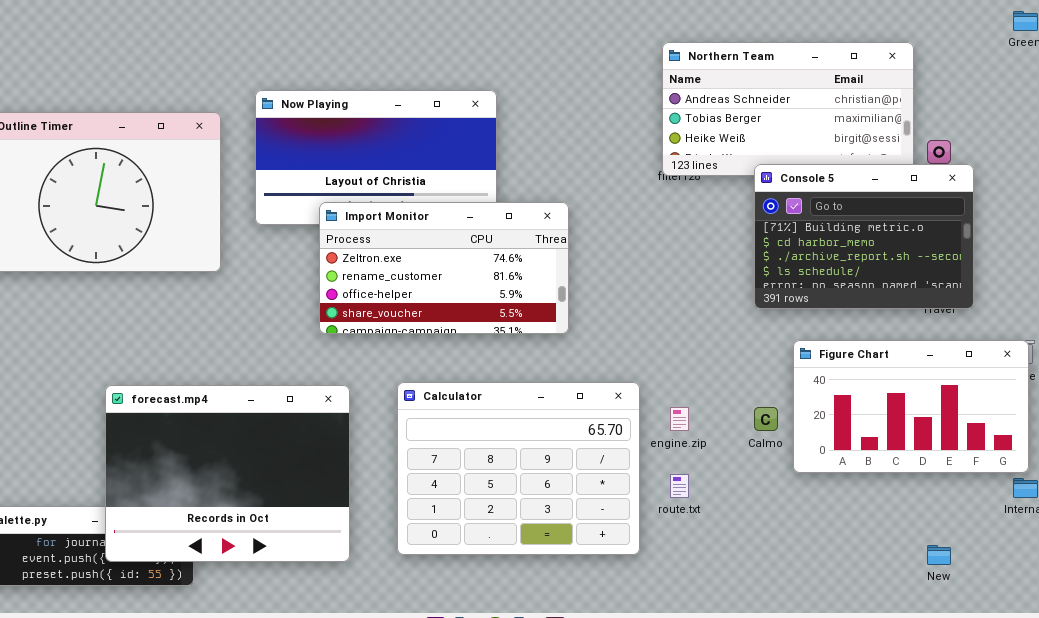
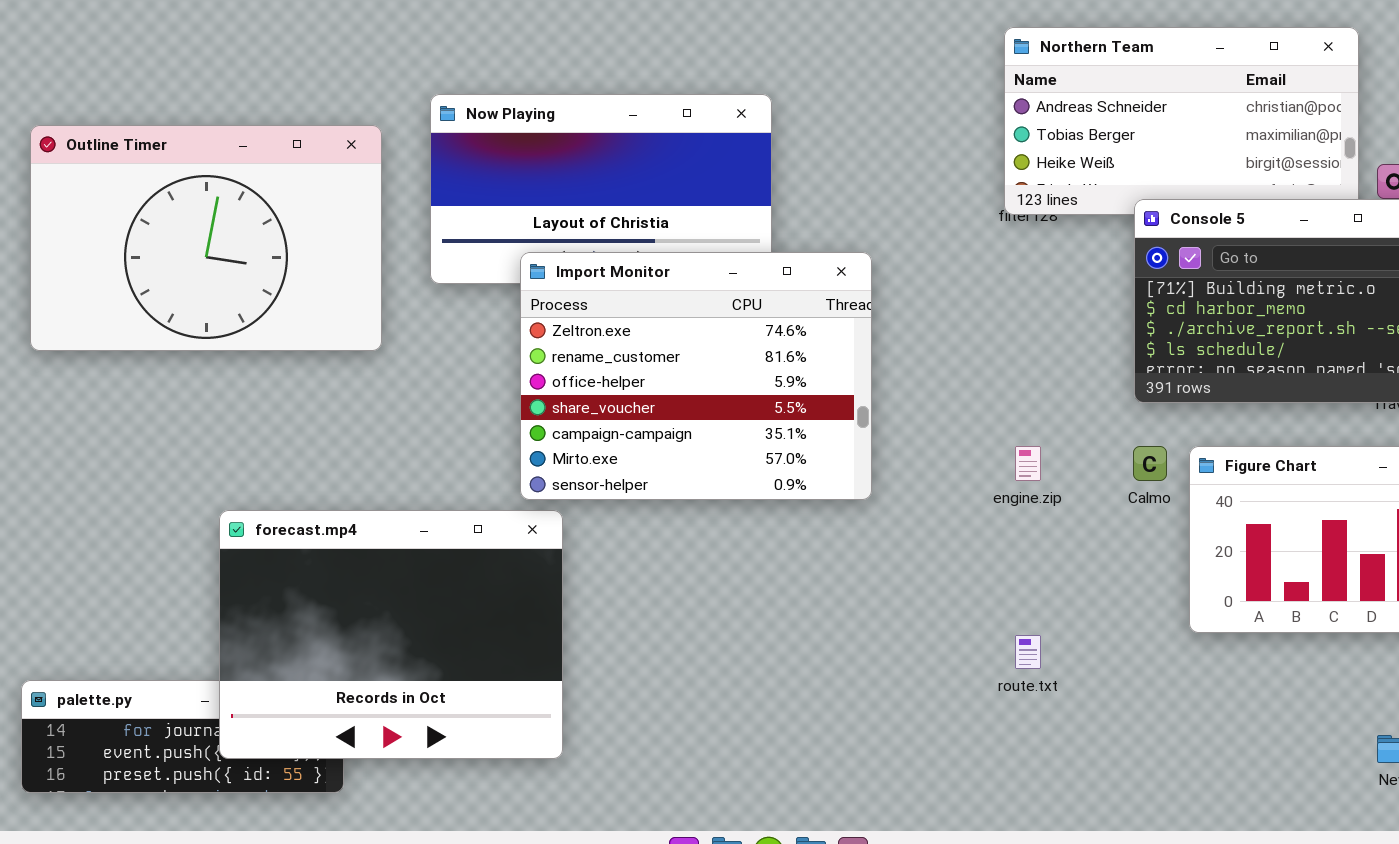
Import Monitor: [319,202,569,334] -> [520,252,872,500], resized
Calculator: [397,382,640,555] -> none, closed
engine.zip: [670,407,689,431] -> [1015,446,1041,481], moved
Calmo: [754,407,778,431] -> [1133,446,1167,481], moved

